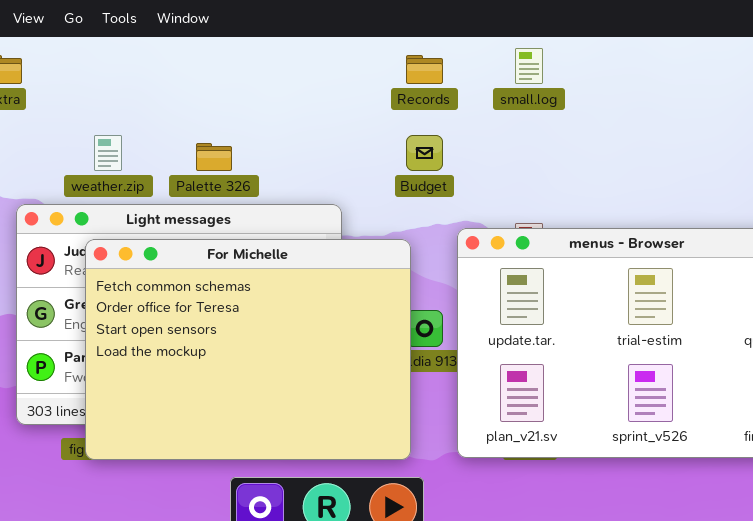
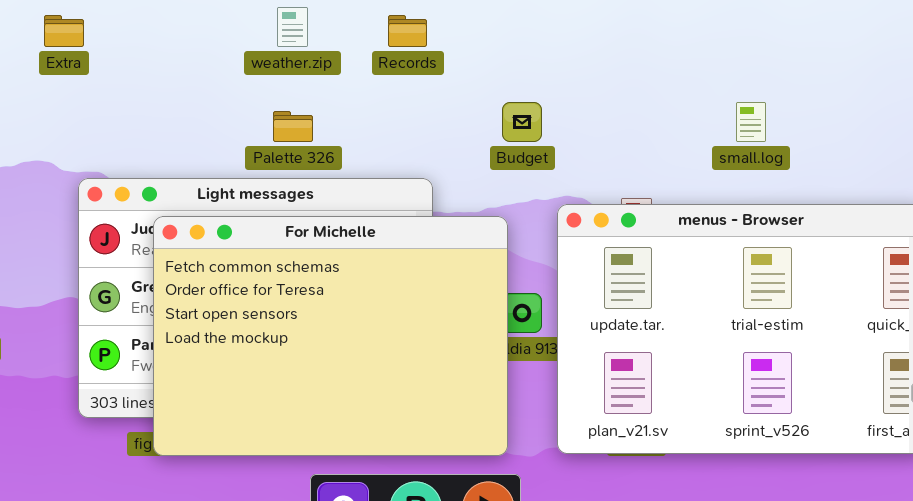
small.log: [515,48,543,84] -> [736,102,766,142], moved
Records: [406,55,443,84] -> [388,15,427,47], moved
weather.zip: [94,135,122,171] -> [277,7,308,47], moved

